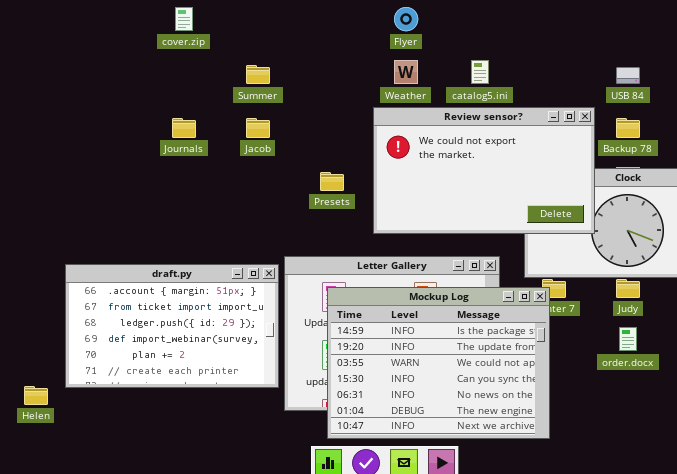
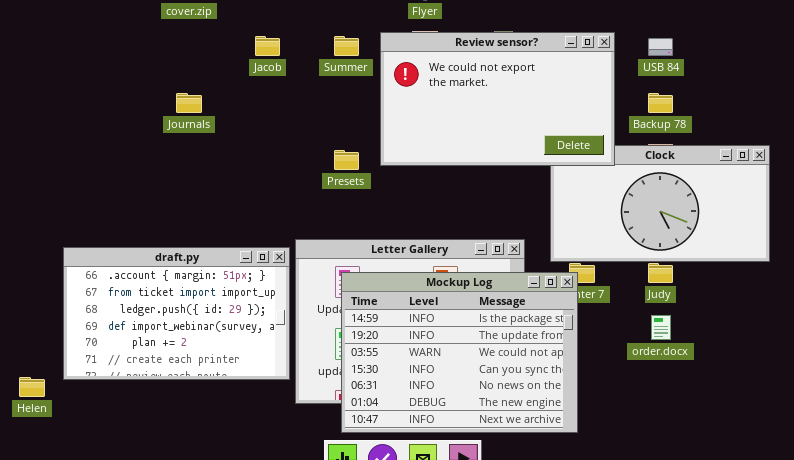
Summer: [246,65,270,84] -> [334,36,359,56], moved
Review sensor?: [373,107,595,234] -> [380,32,615,166], moved
Jacob: [246,118,270,138] -> [255,36,280,56], moved

